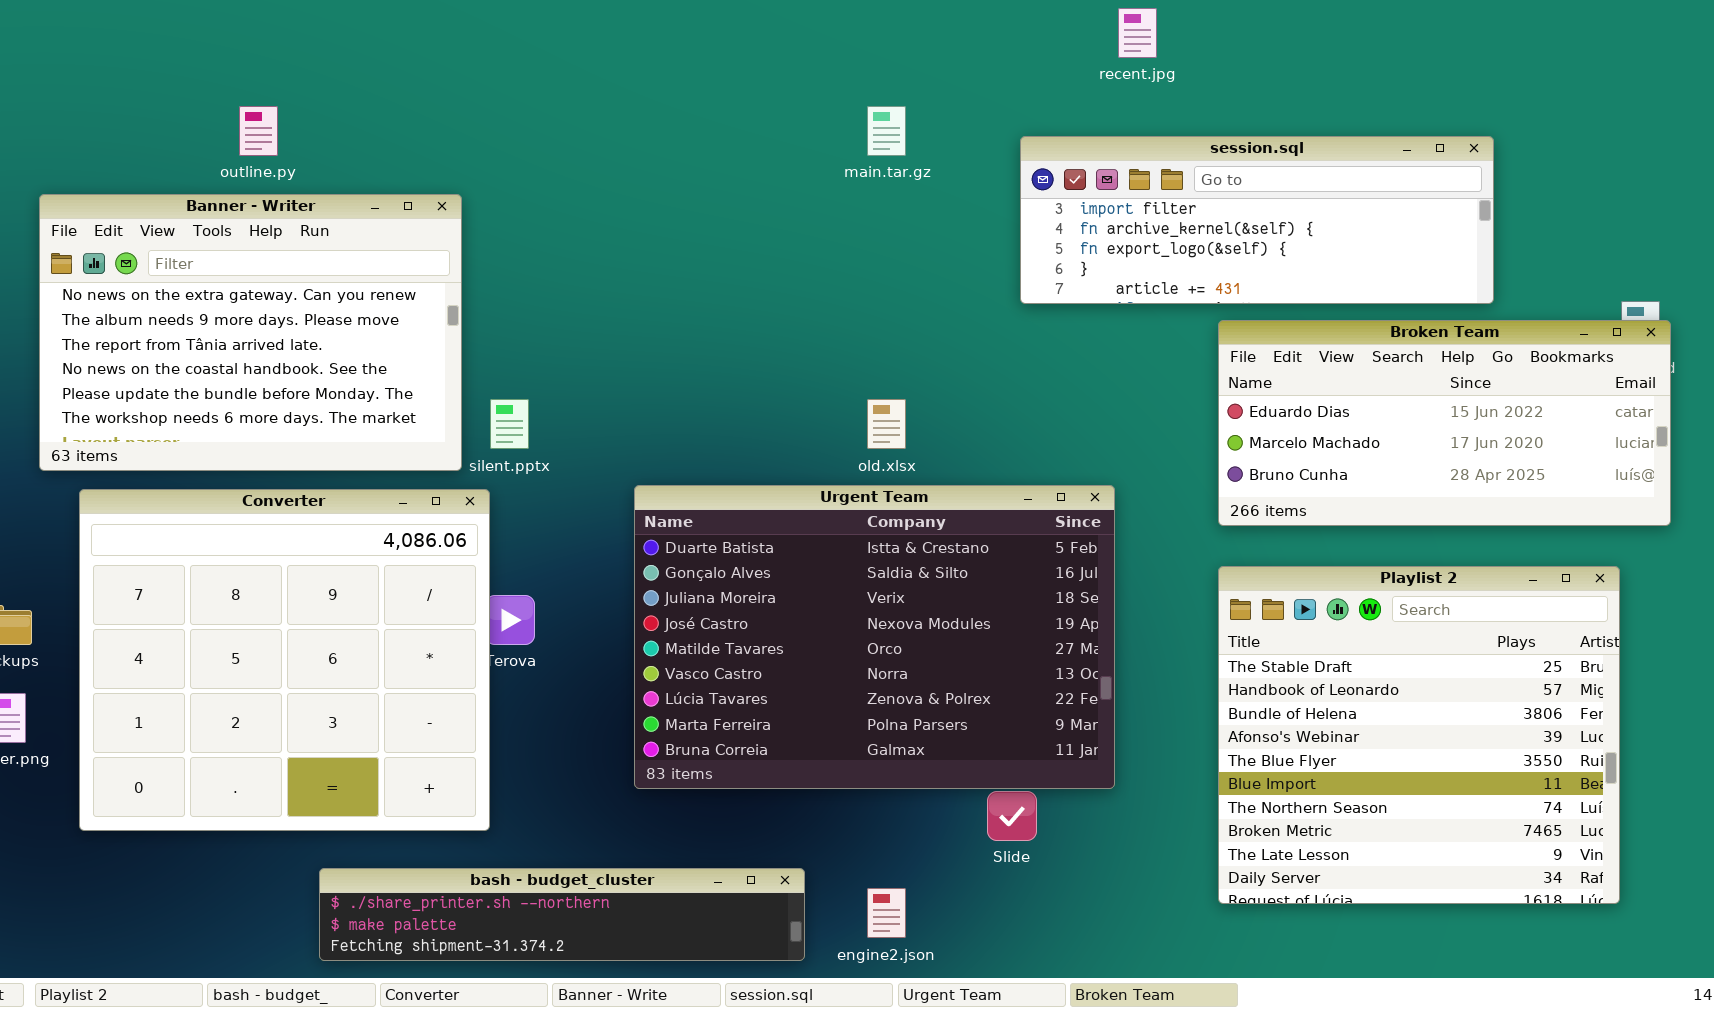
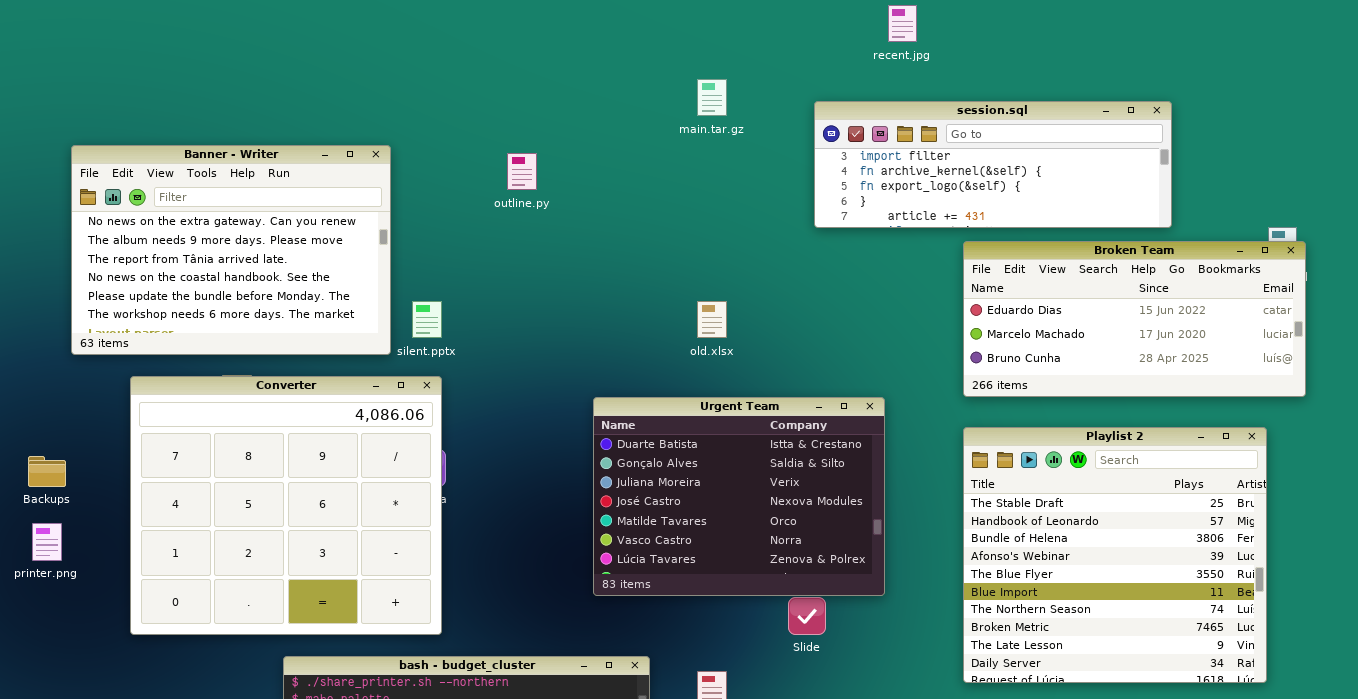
outline.py: [239,106,278,156] -> [507,153,537,190], moved
Urgent Team: [634,485,1115,789] -> [593,397,885,596], resized
Converter: [79,489,490,831] -> [130,376,442,635], moved

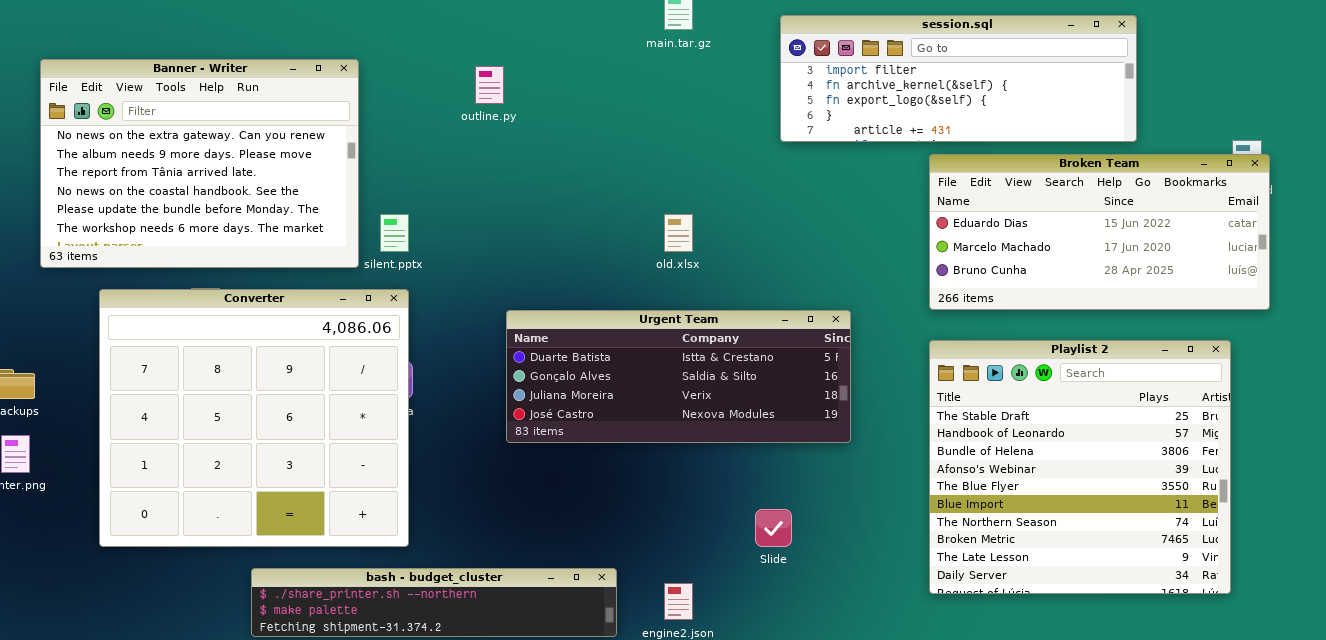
Urgent Team: [593,397,885,596] -> [506,310,851,443], resized

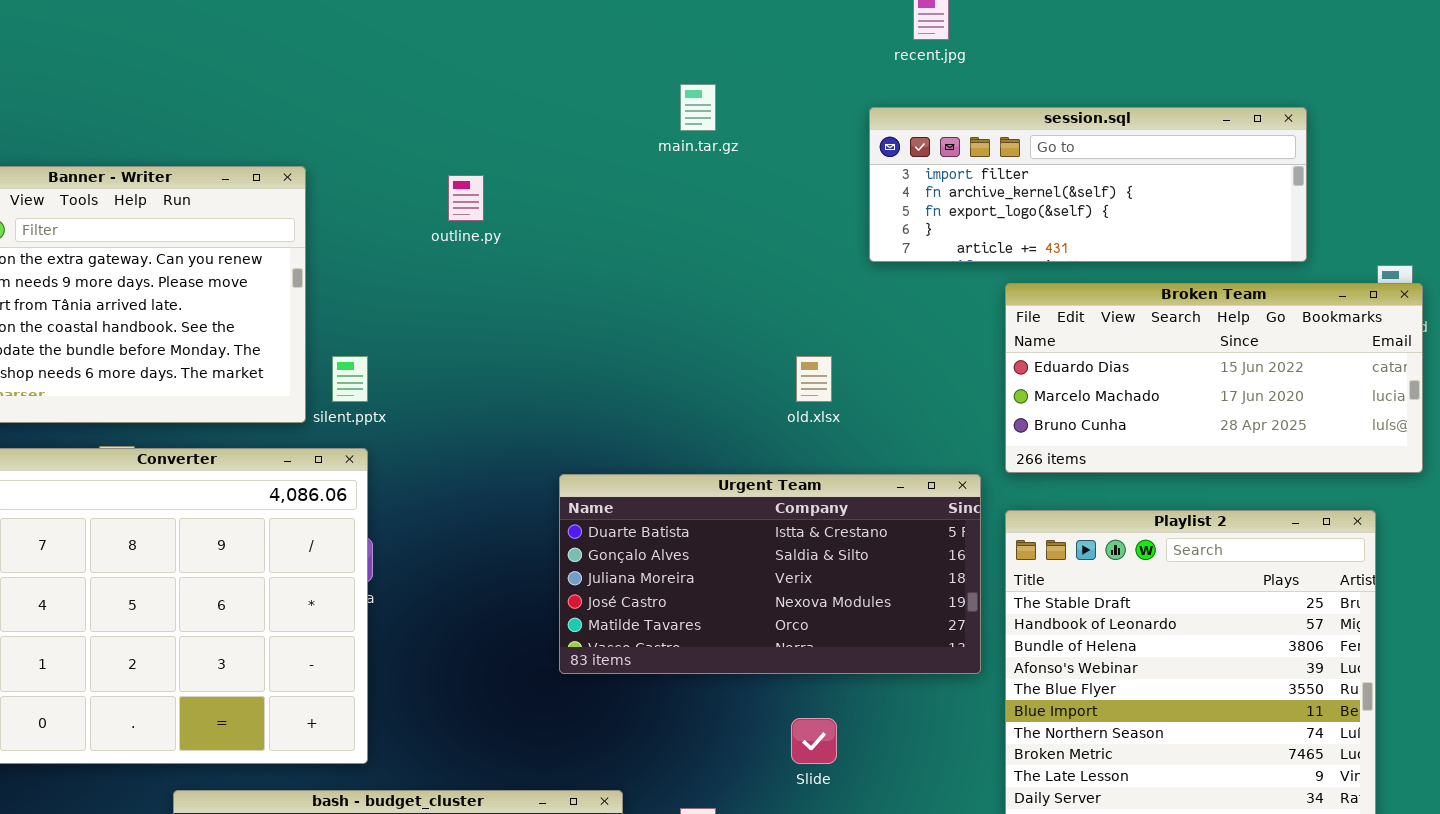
session.sql: [780,15,1137,142] -> [869,107,1307,262], moved
old.xlsx: [664,214,693,252] -> [796,356,832,402], moved
Urgent Team: [506,310,851,443] -> [559,474,981,674], moved, resized

